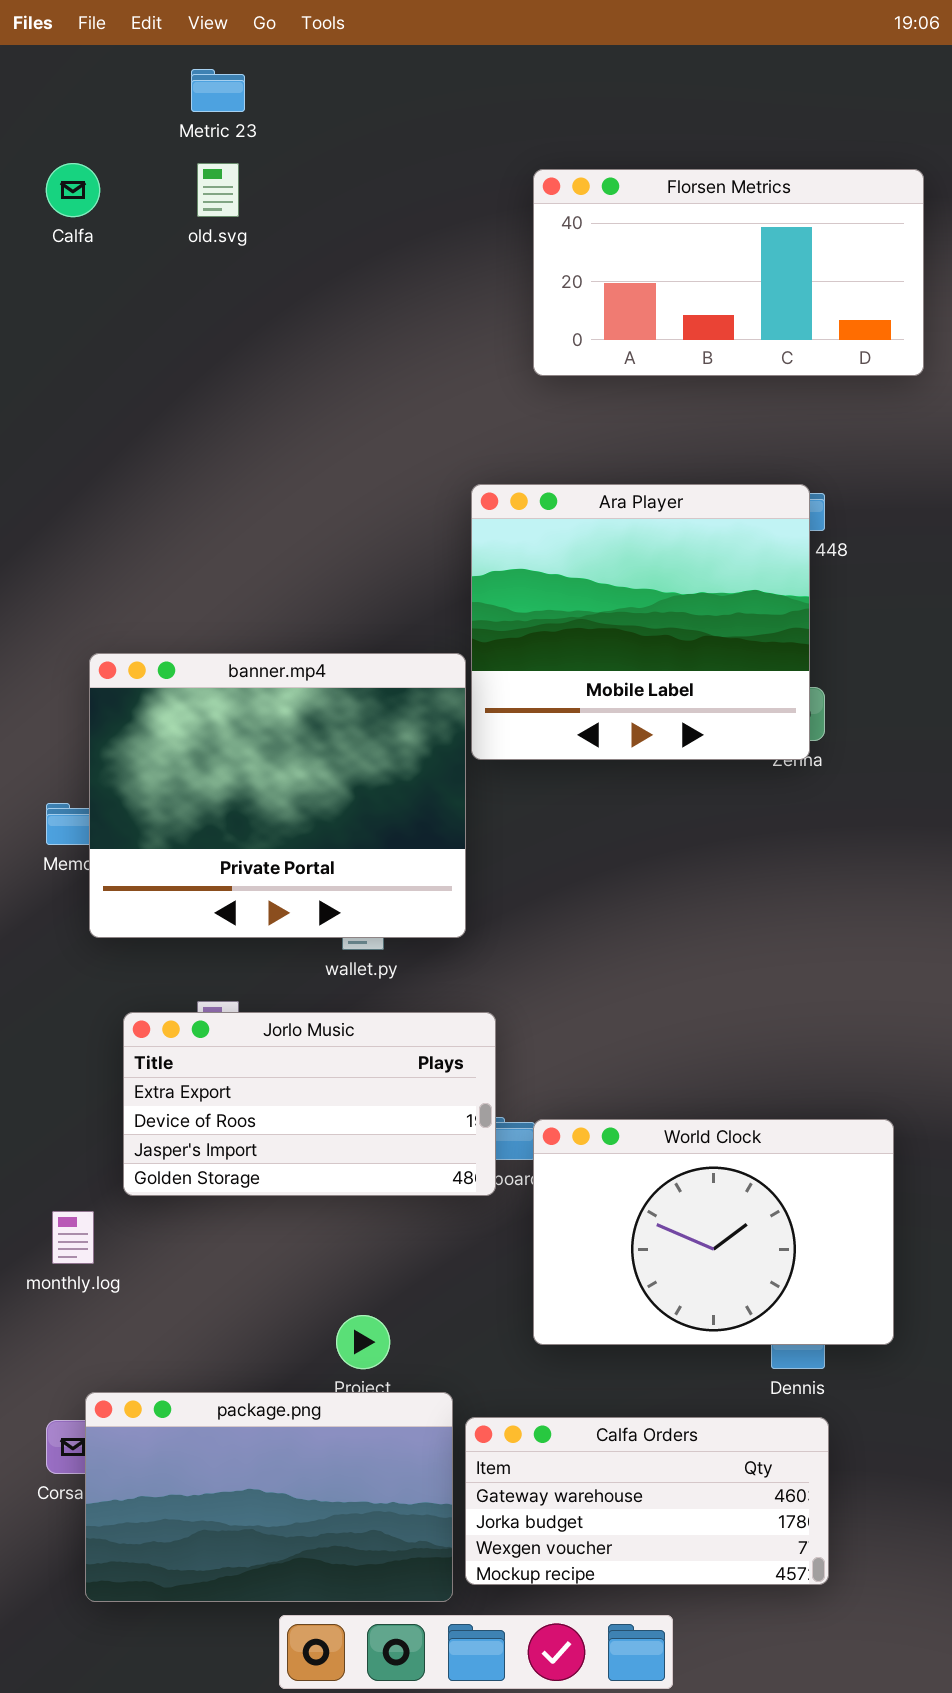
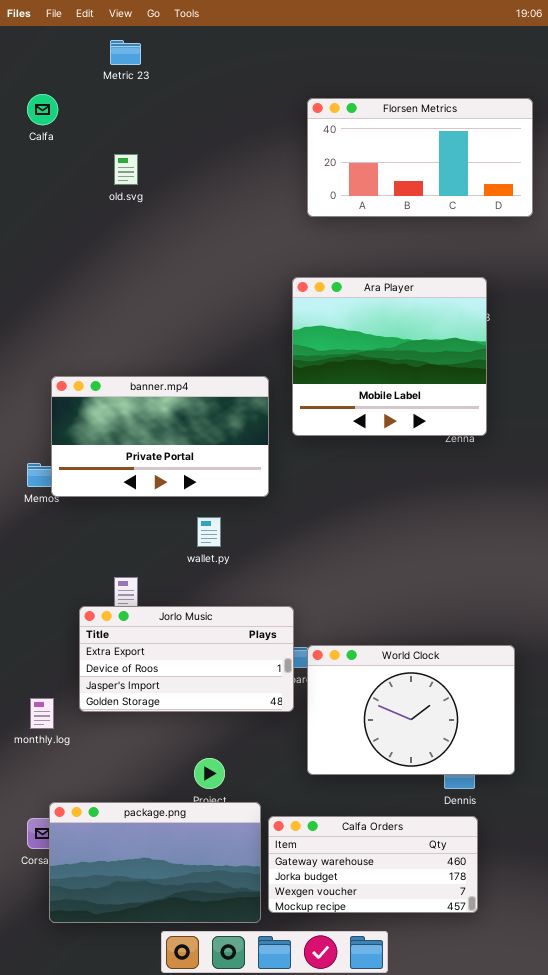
old.svg: [197,163,239,217] -> [114,154,138,185], moved
Ara Player: [471,484,810,760] -> [292,277,487,436], moved
banner.mp4: [89,653,466,938] -> [51,376,269,497], resized
Jorlo Music: [123,1012,496,1196] -> [79,606,294,712], moved

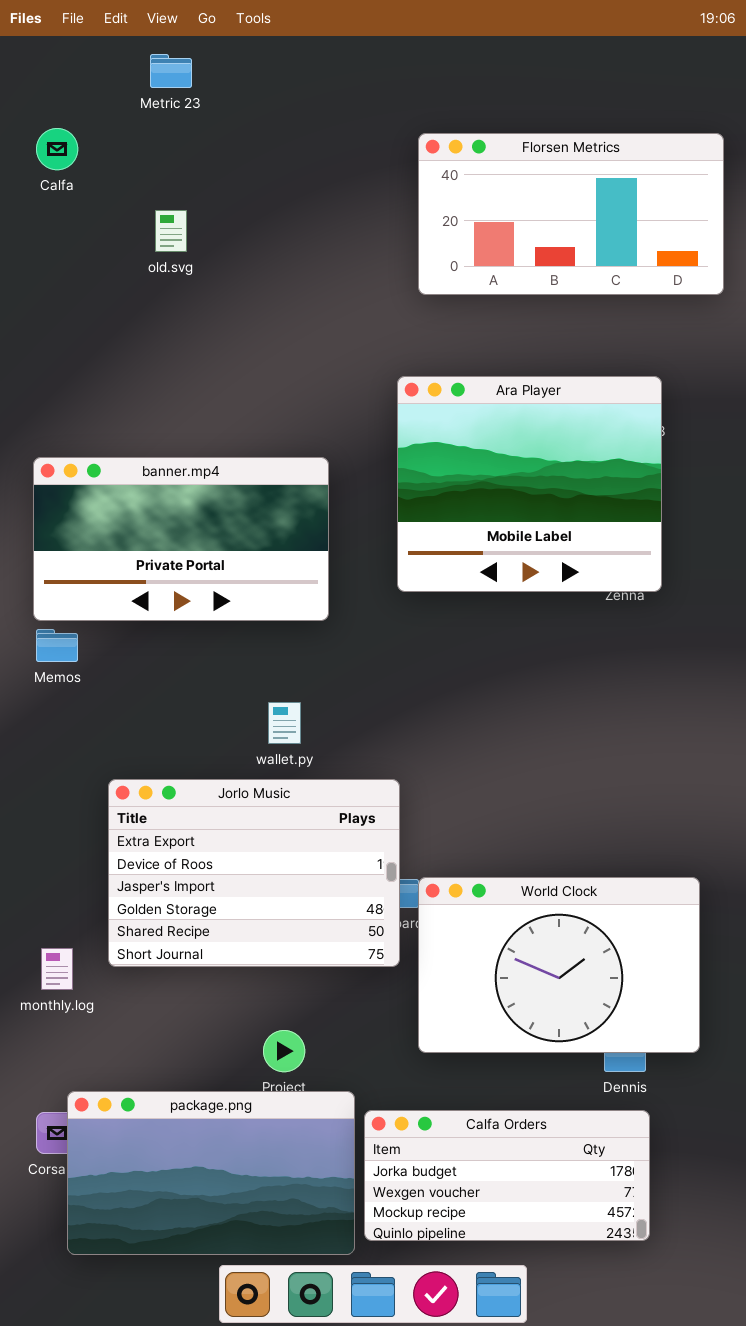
banner.mp4: [51,376,269,497] -> [33,457,329,621], moved
Jorlo Music: [79,606,294,712] -> [108,779,400,967], resized
Calfa Orders: [268,816,478,913] -> [364,1110,650,1241], scrolled down 1 row

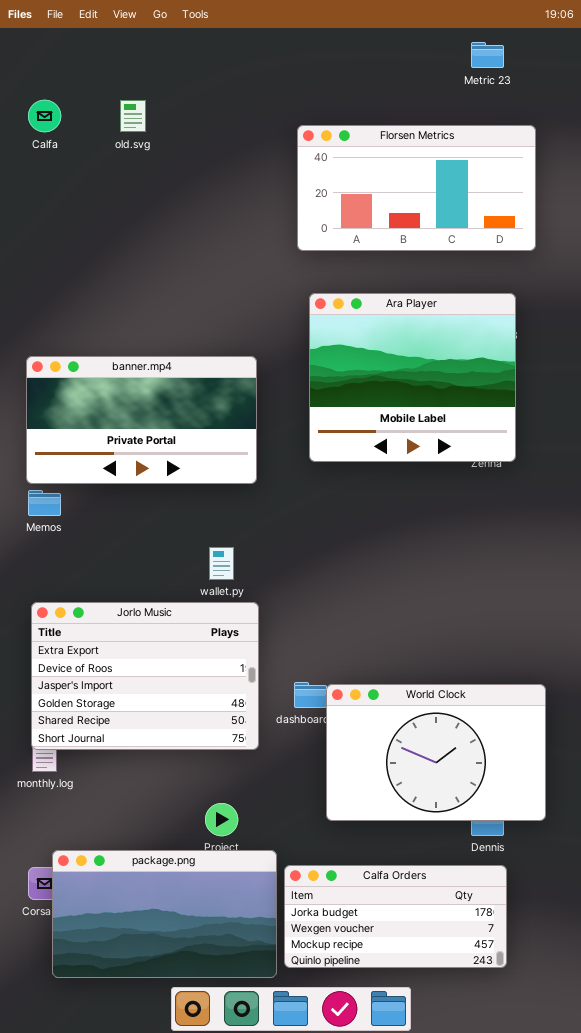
Metric 23: [150,54,192,88] -> [471,42,504,68], moved
Florsen Metrics: [418,133,724,295] -> [297,125,536,251], moved
old.svg: [155,210,187,252] -> [120,100,146,132], moved
Jorlo Music: [108,779,400,967] -> [31,602,259,750], moved

